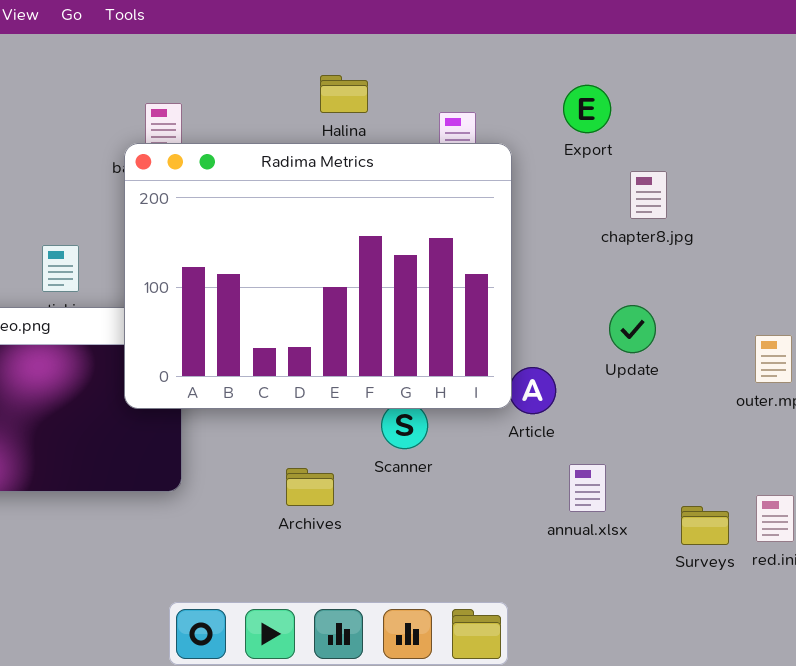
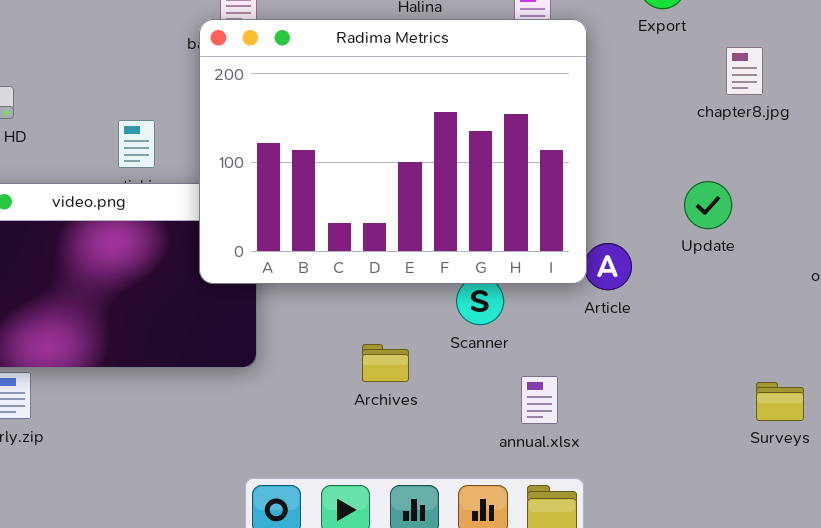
chapter8.jpg: [630,171,667,219] -> [726,47,763,95], moved
annual.xlsx: [569,464,606,512] -> [521,376,558,424], moved

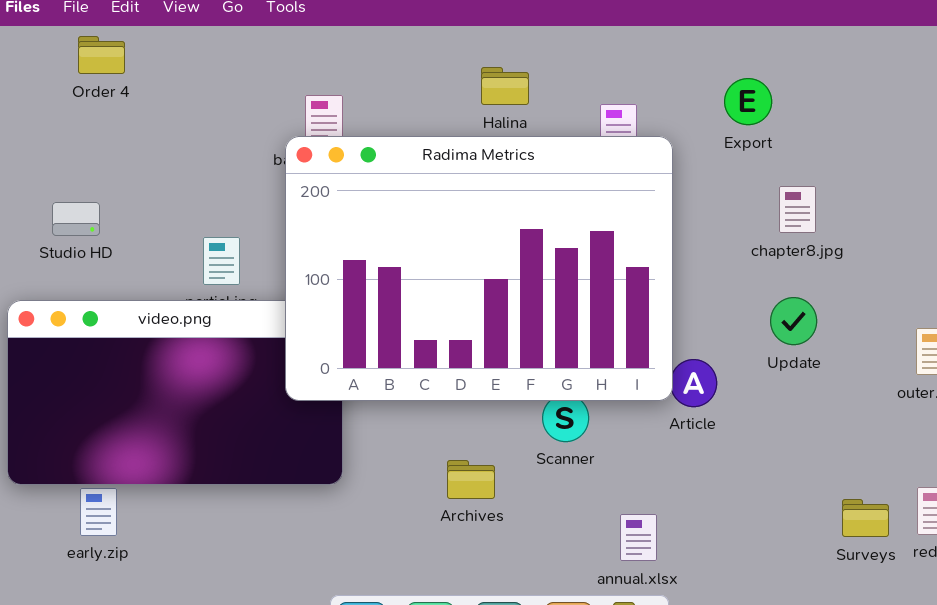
chapter8.jpg: [726,47,763,95] -> [779,186,816,233], moved
annual.xlsx: [521,376,558,424] -> [620,514,657,561], moved

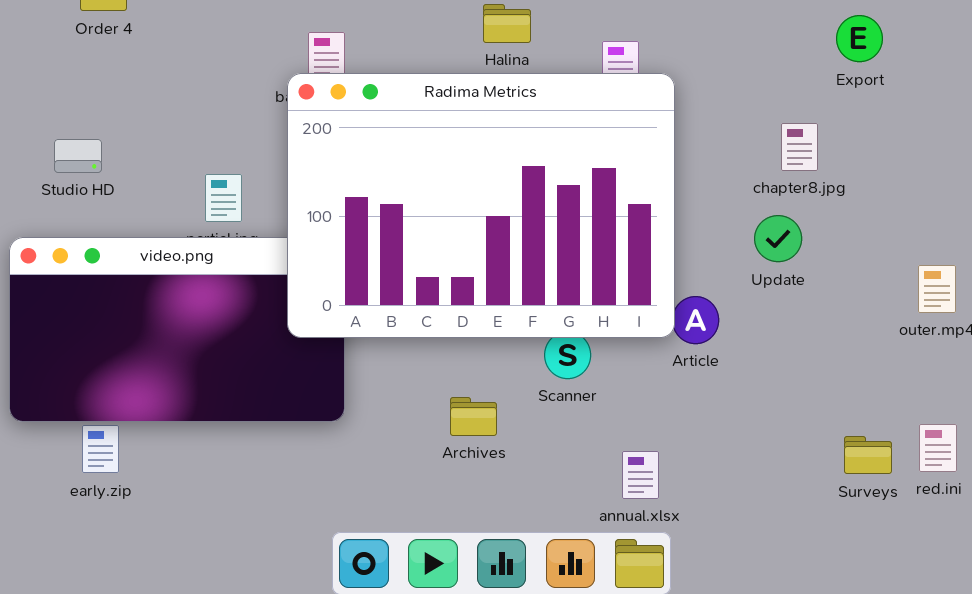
Export: [724,78,772,125] -> [836,15,883,62], moved
Update: [770,297,817,345] -> [754,215,802,262], moved

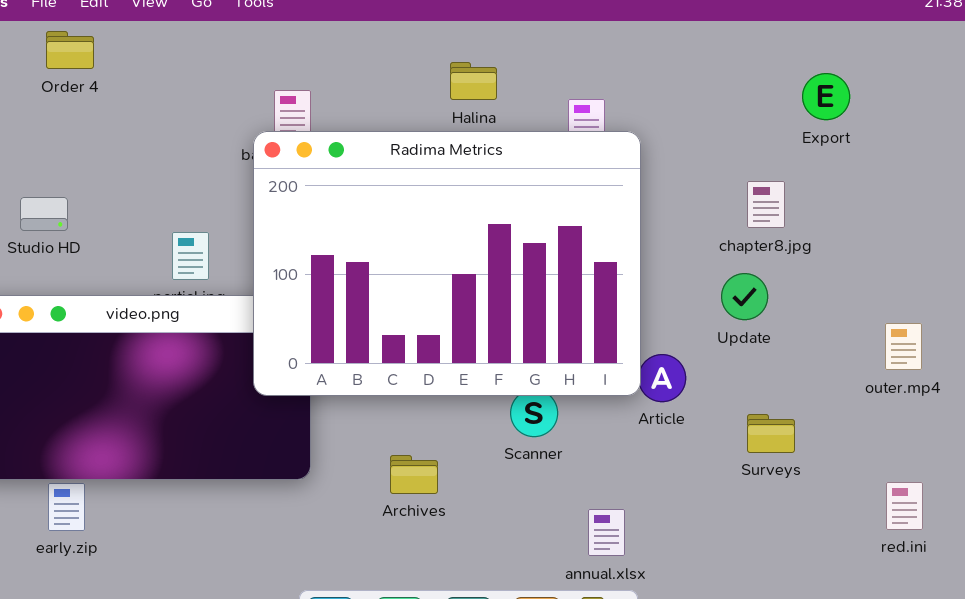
Archives: [450,397,497,436] -> [390,455,438,494], moved
Surveys: [844,436,892,474] -> [747,414,795,453], moved

